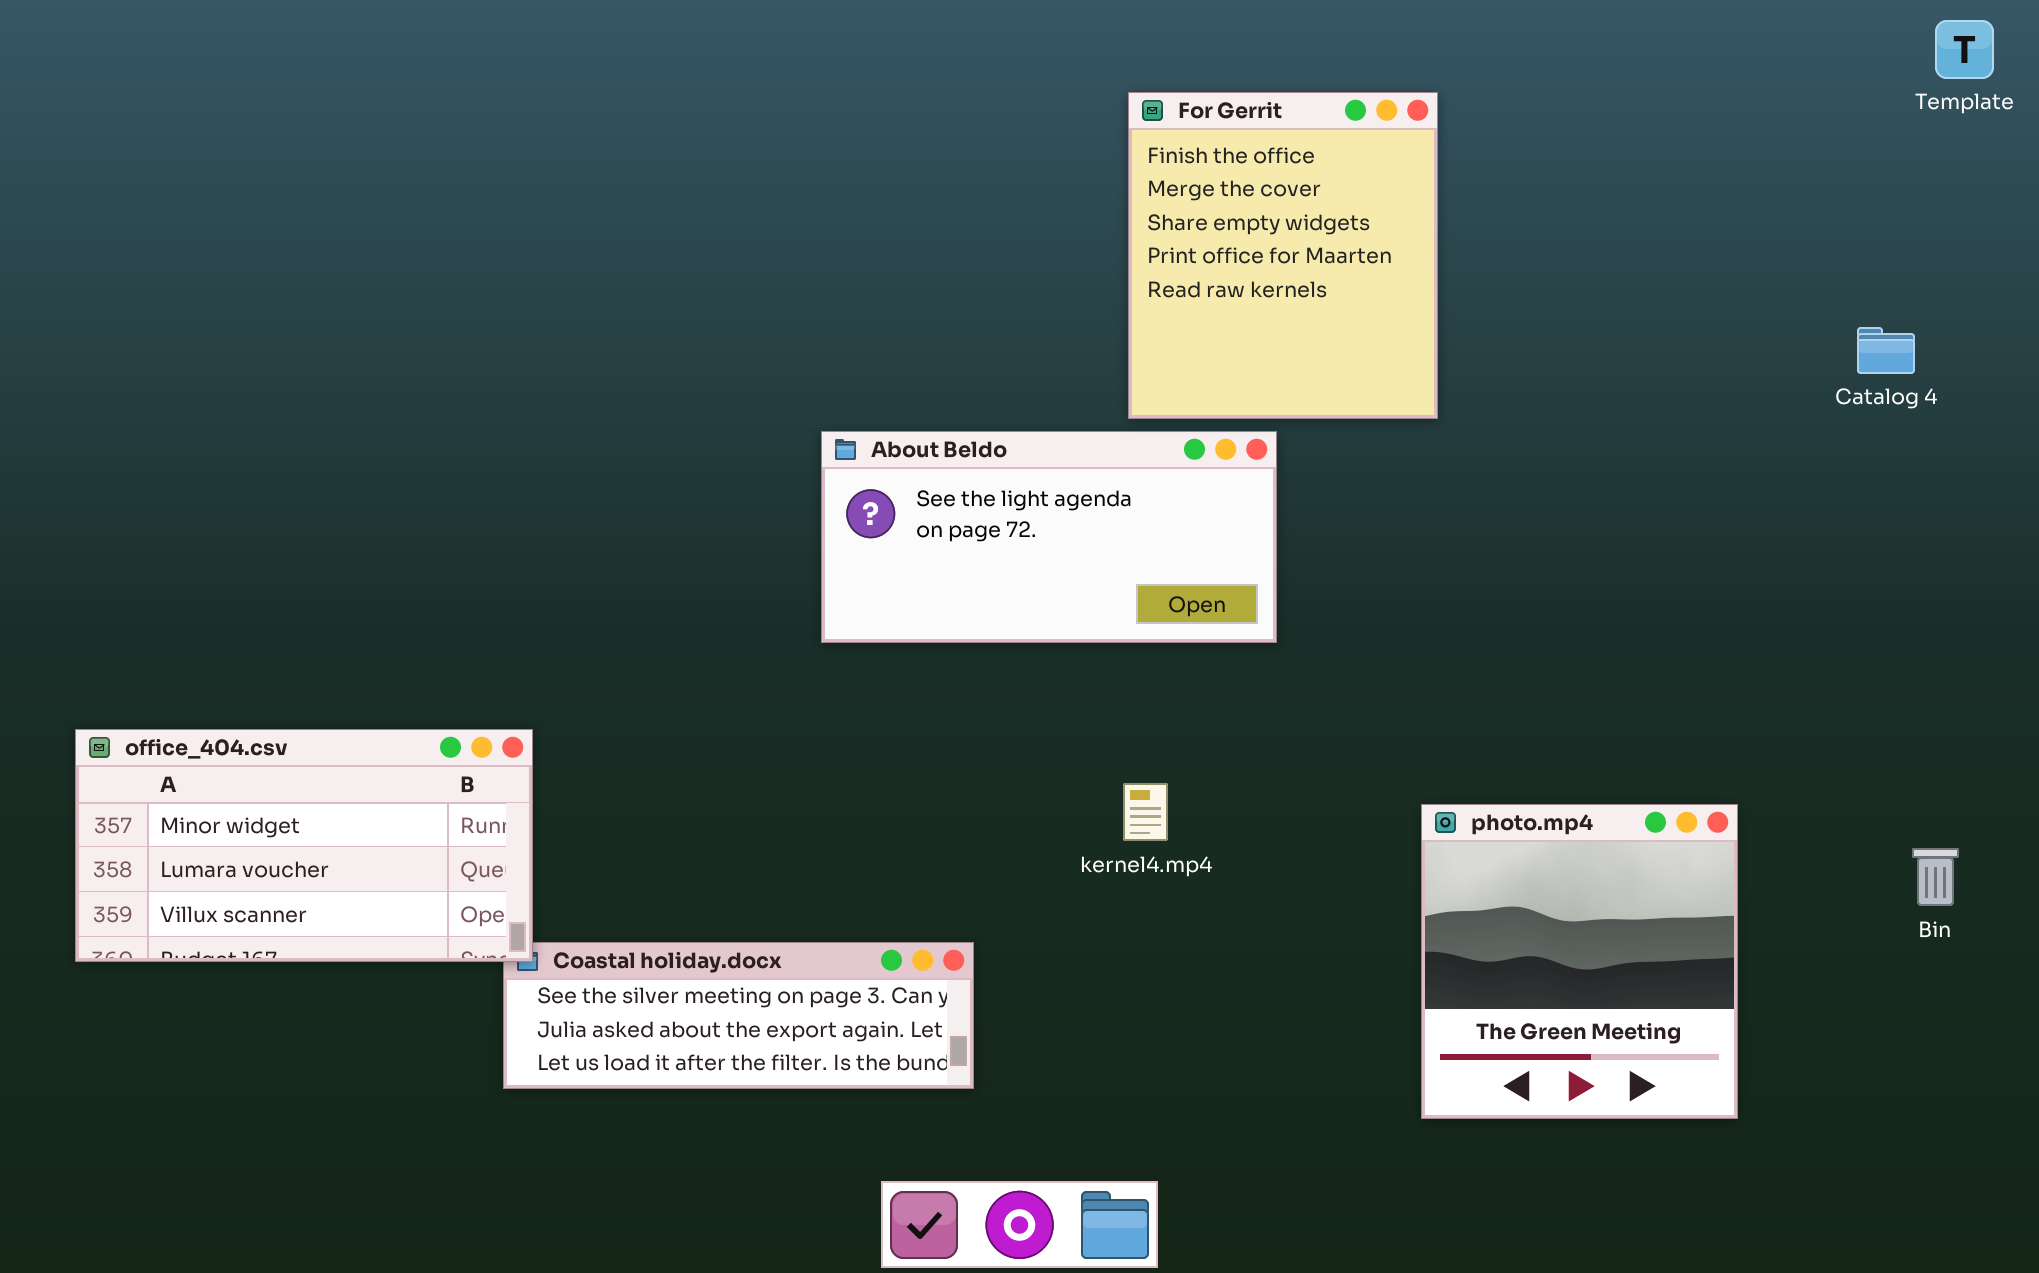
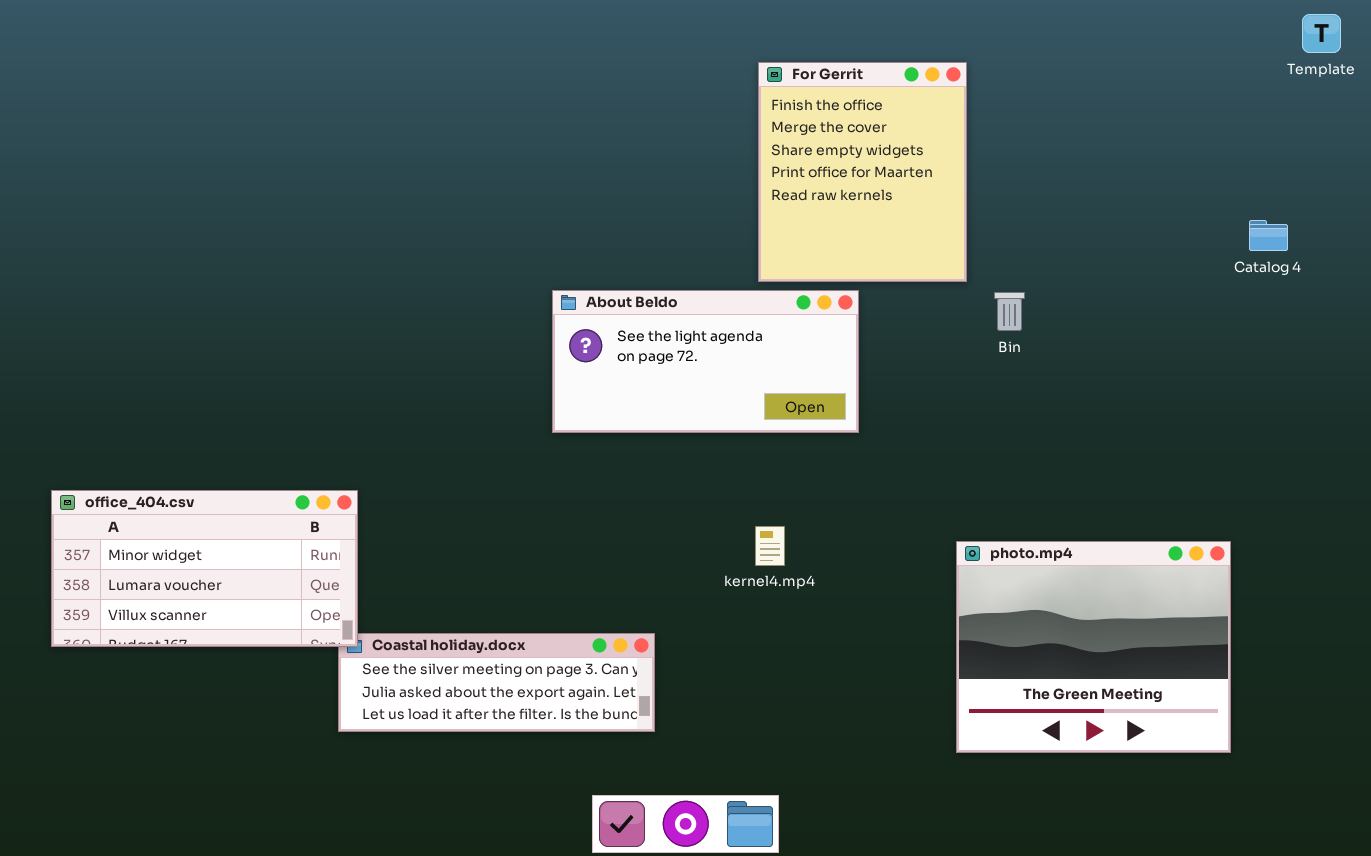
photo.mp4: [1421,804,1738,1119] -> [956,541,1231,753], resized
Bin: [1912,848,1959,906] -> [994,292,1025,331], moved

